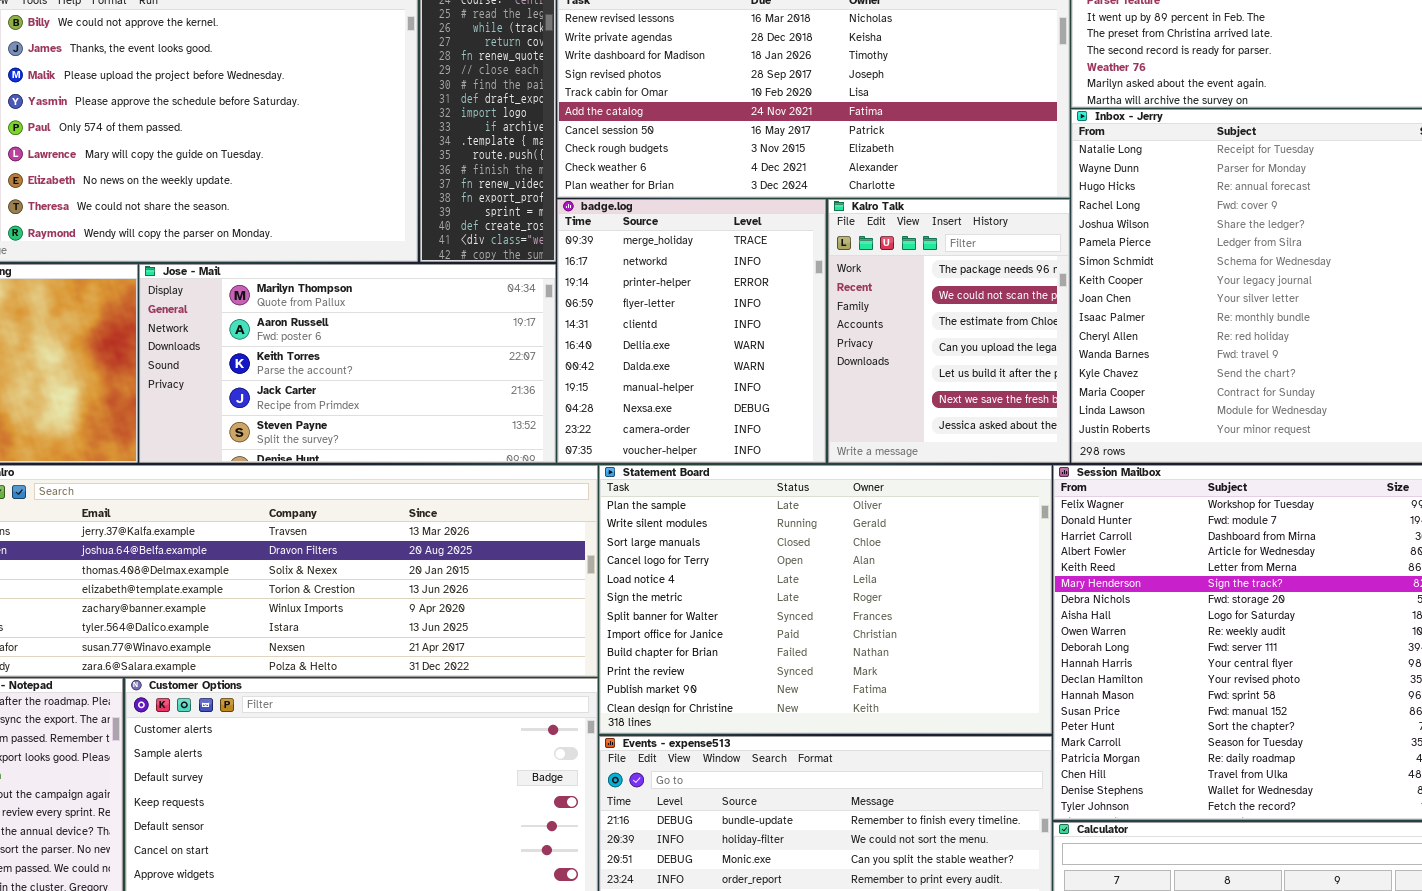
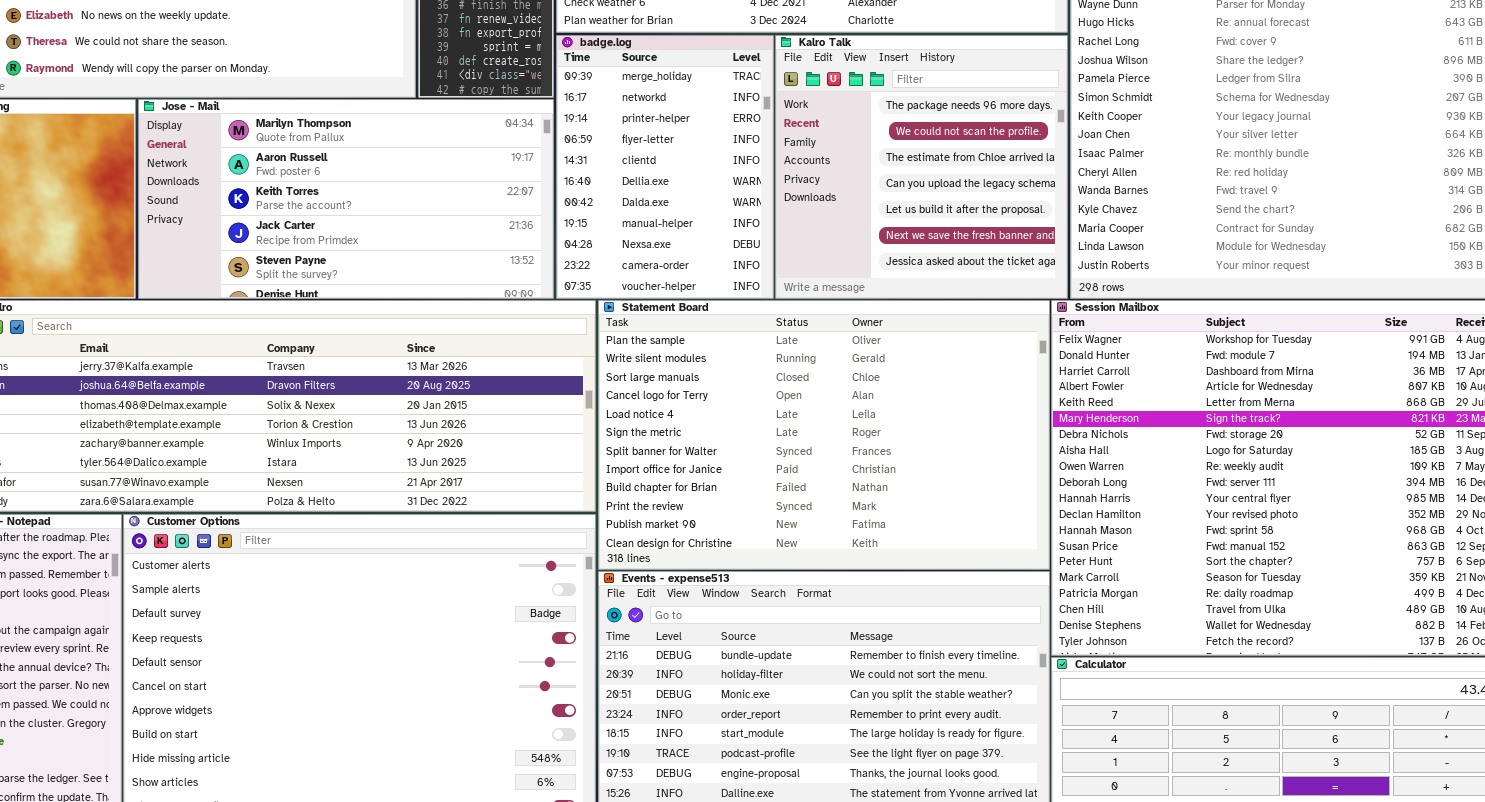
badge.log: [557,199,826,463] -> [556,35,774,299], resized
Kalro Talk: [828,199,1070,463] -> [775,35,1068,299], resized

